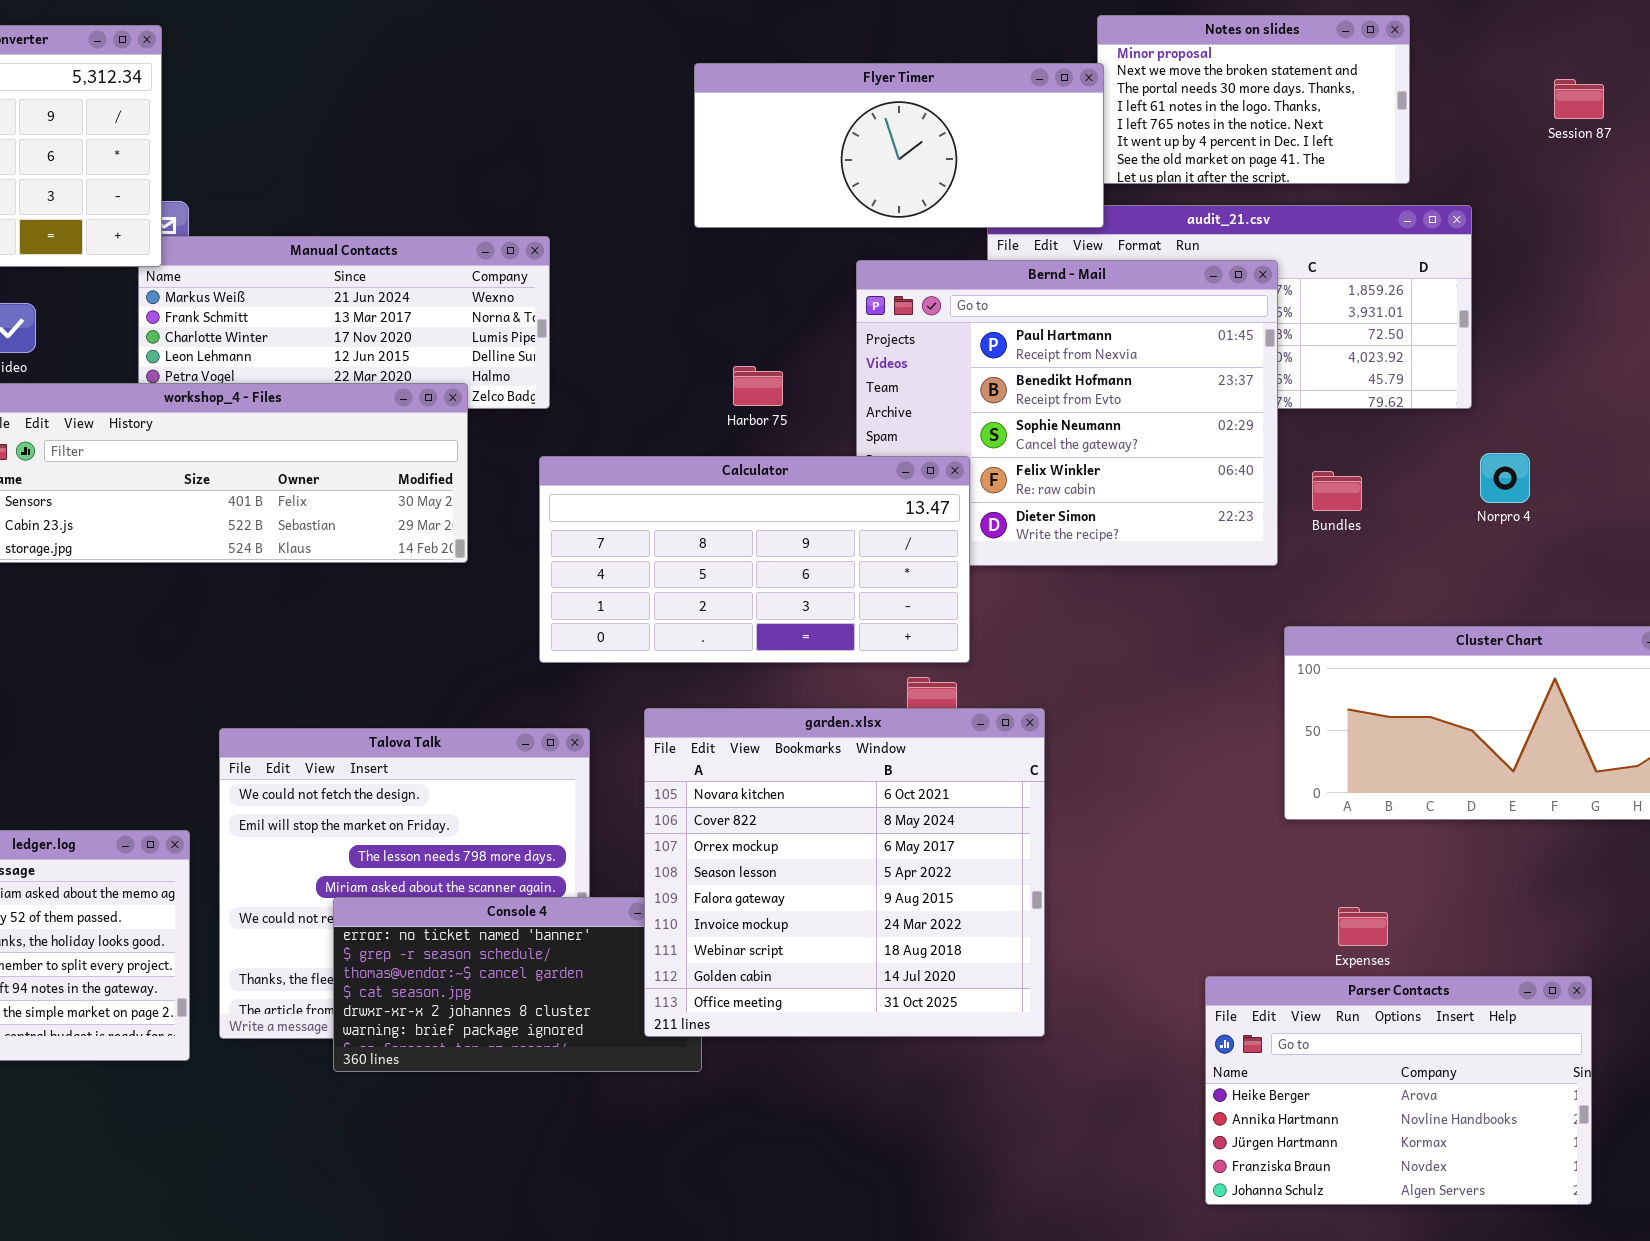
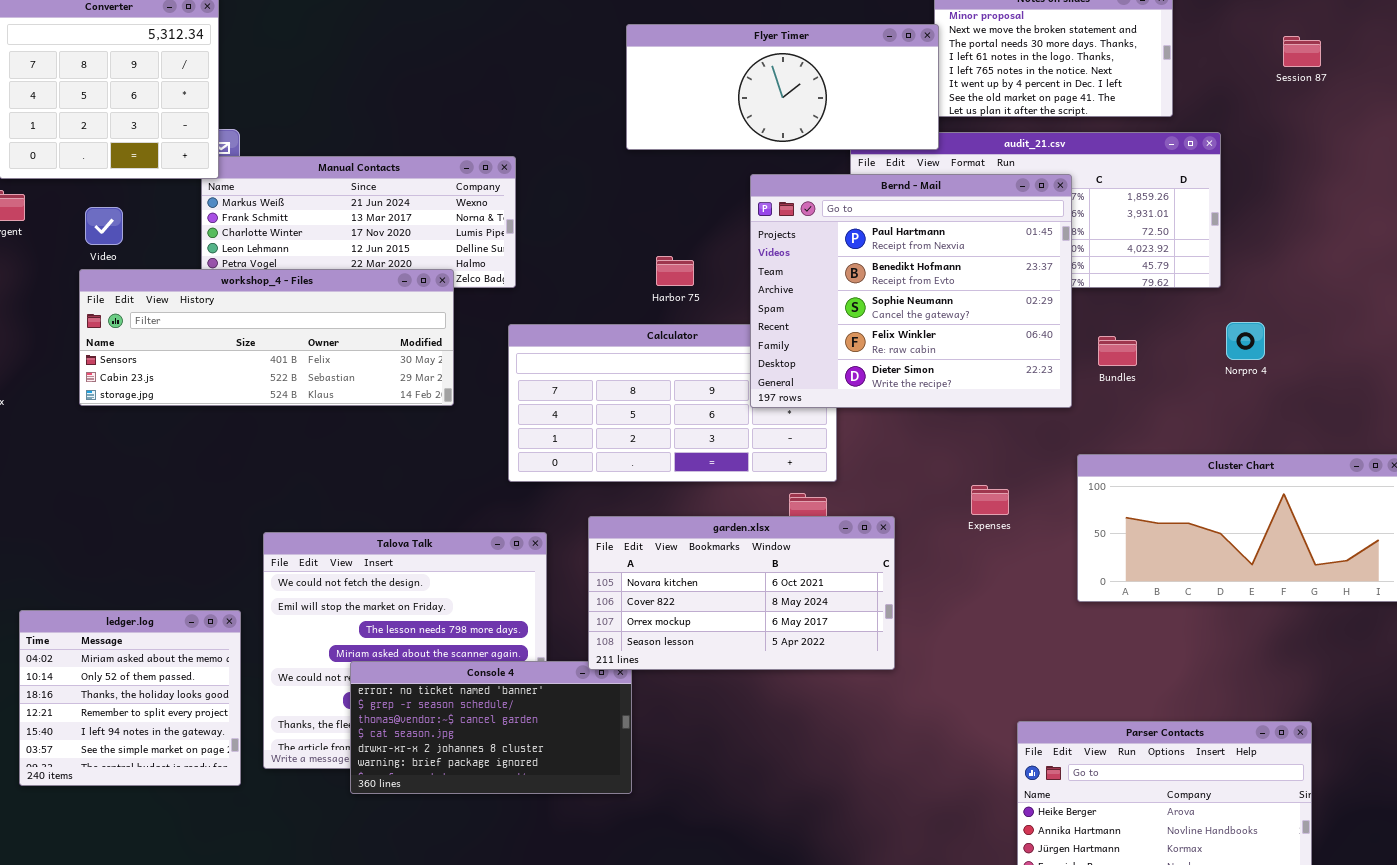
Bernd - Mail: [856,260,1278,566] -> [750,174,1072,408], raised
garden.xlsx: [644,708,1045,1037] -> [588,516,895,670], resized
Expenses: [1338,907,1388,946] -> [971,485,1009,515], moved

